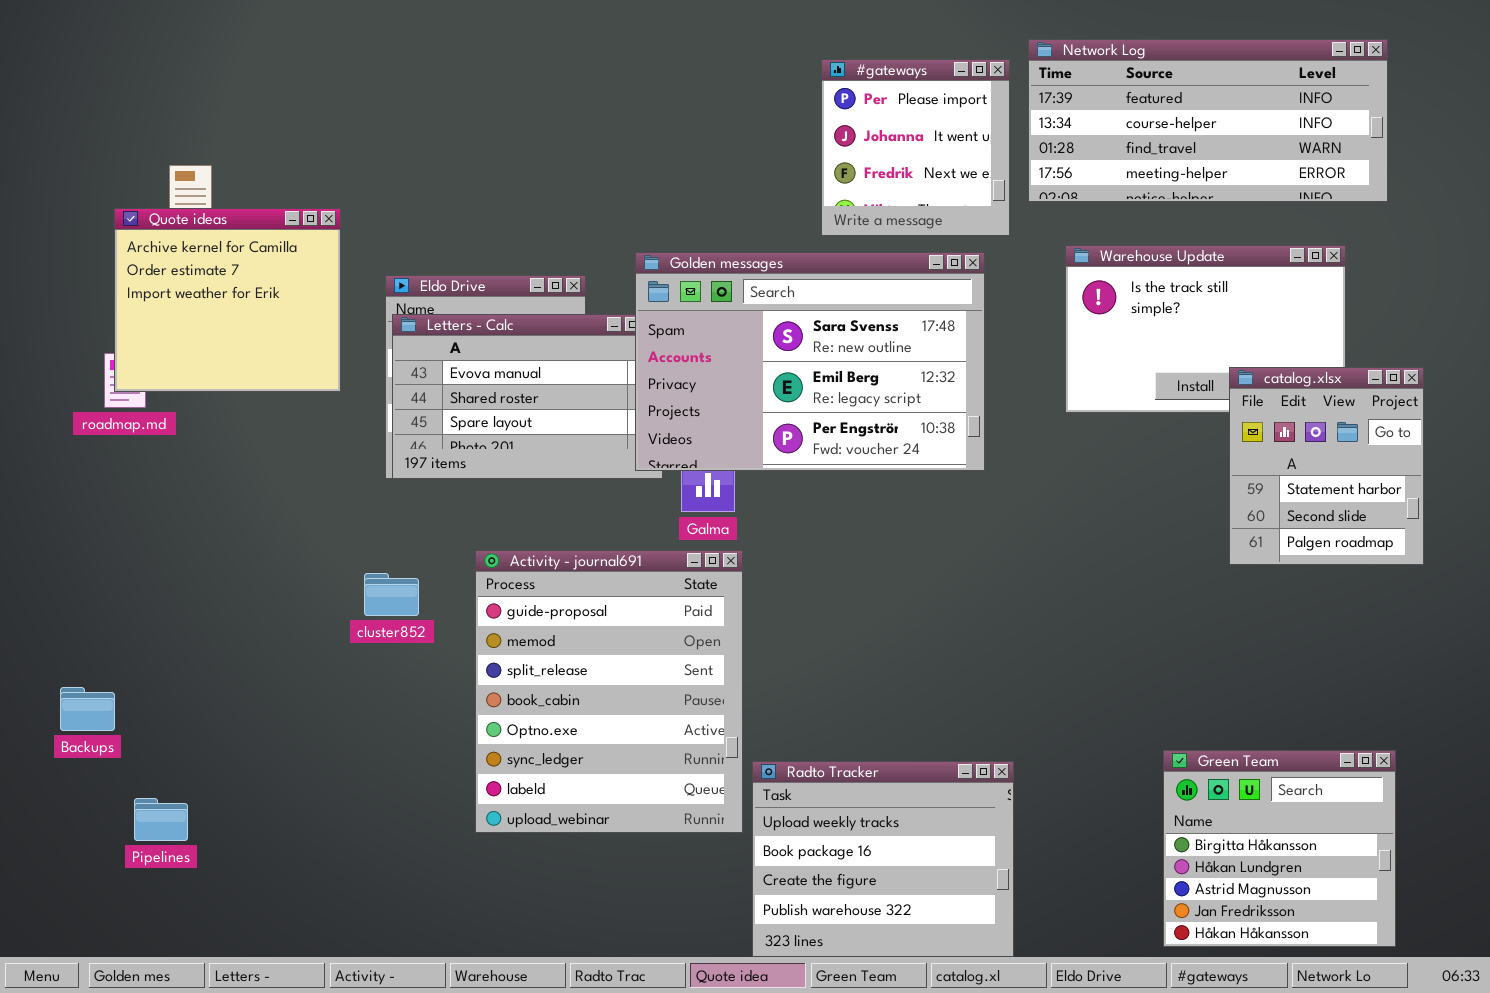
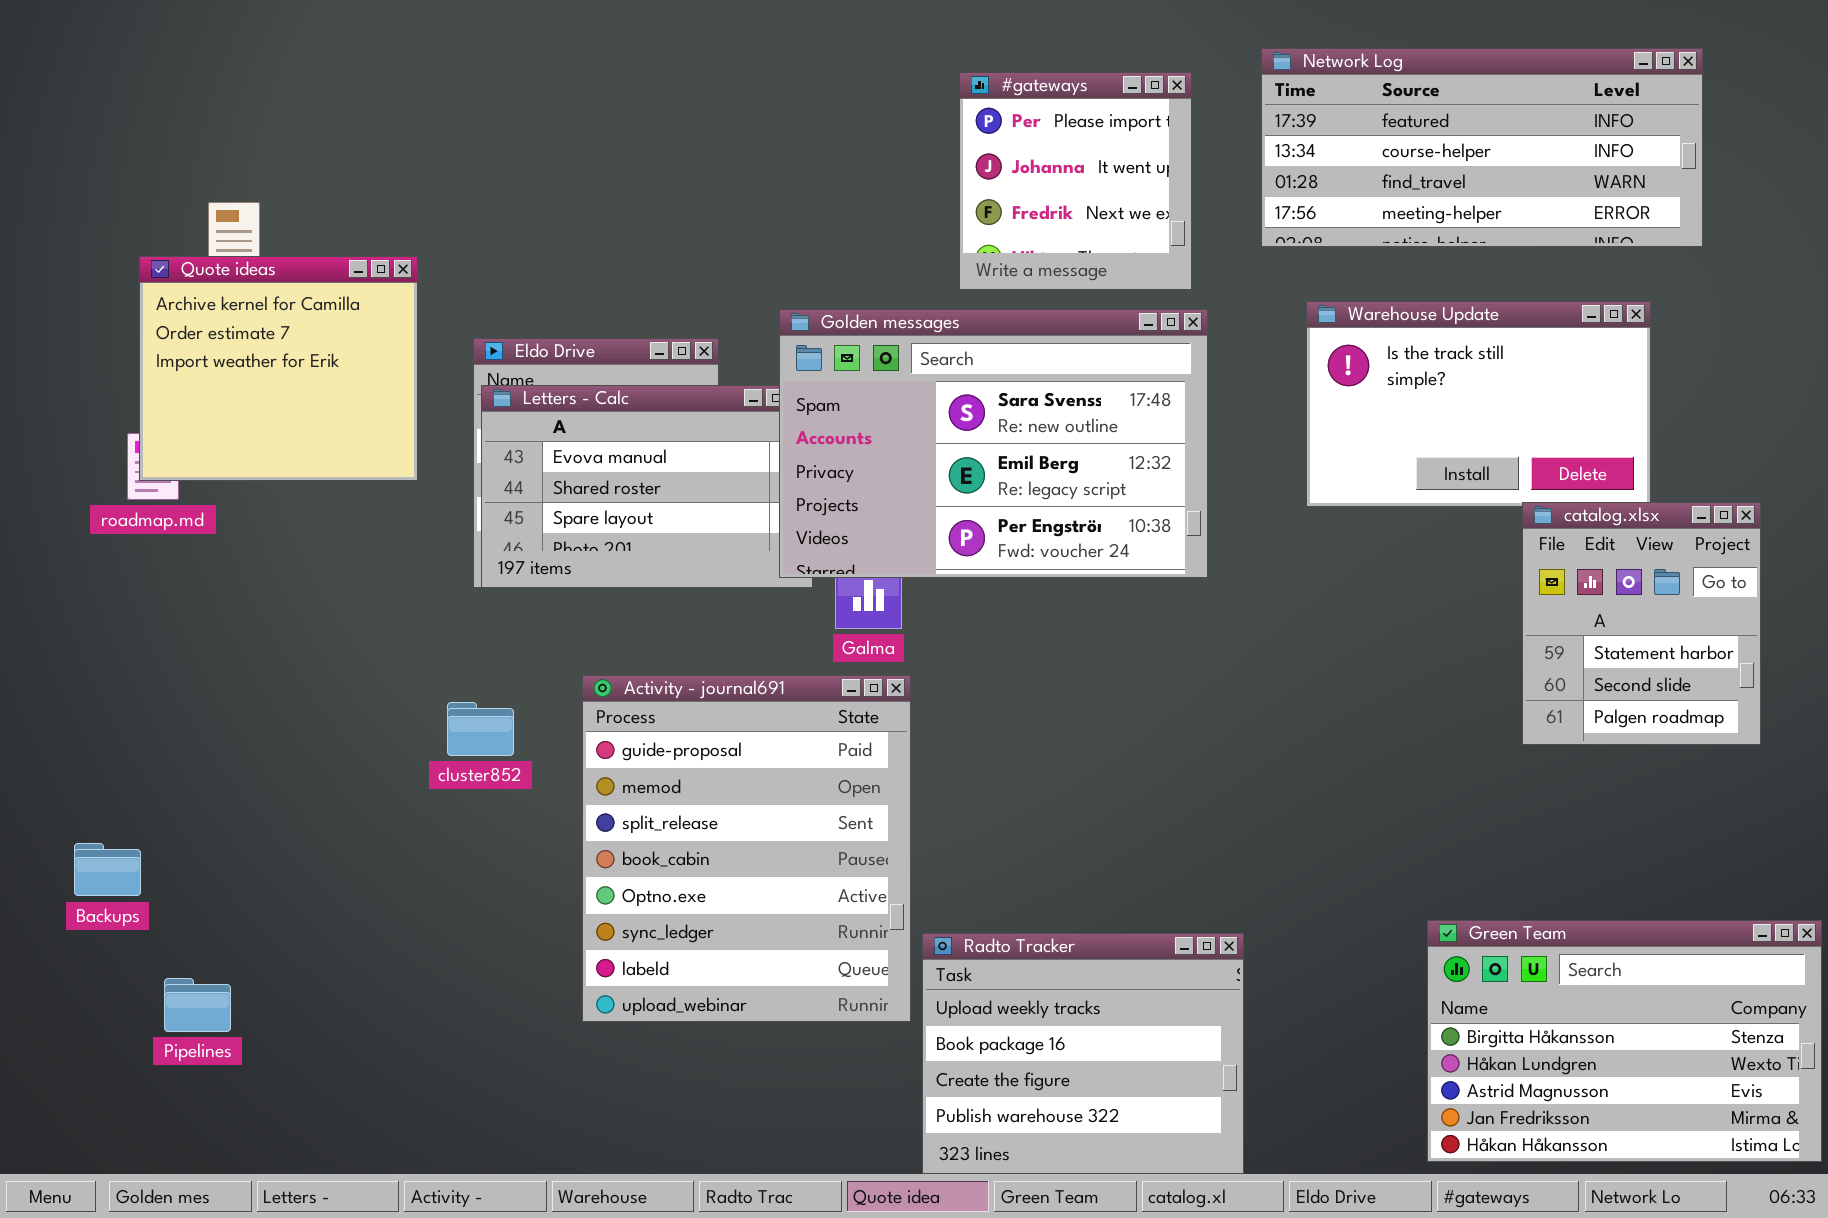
#gateways: [821,59,1010,236] -> [959,72,1192,290], moved
catalog.xlsx: [1229,367,1424,565] -> [1522,502,1761,745], moved
Green Team: [1163,750,1396,947] -> [1427,920,1822,1162], resized

